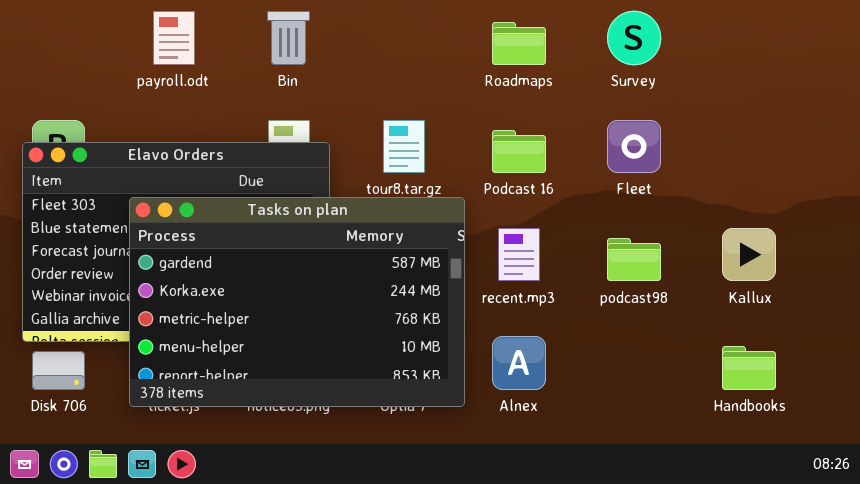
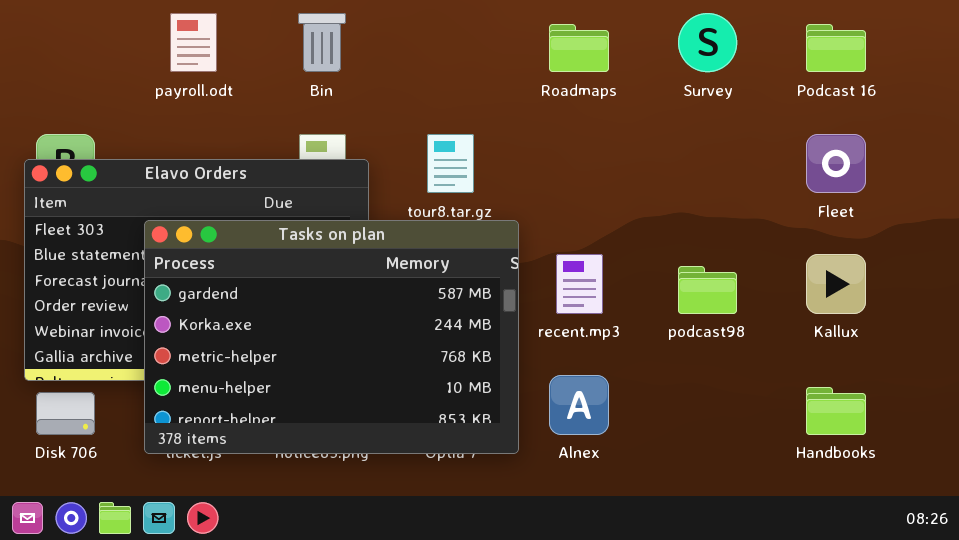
Fleet: [607,120,661,173] -> [806,134,866,193], moved
Podcast 16: [492,130,546,173] -> [806,24,866,72], moved

